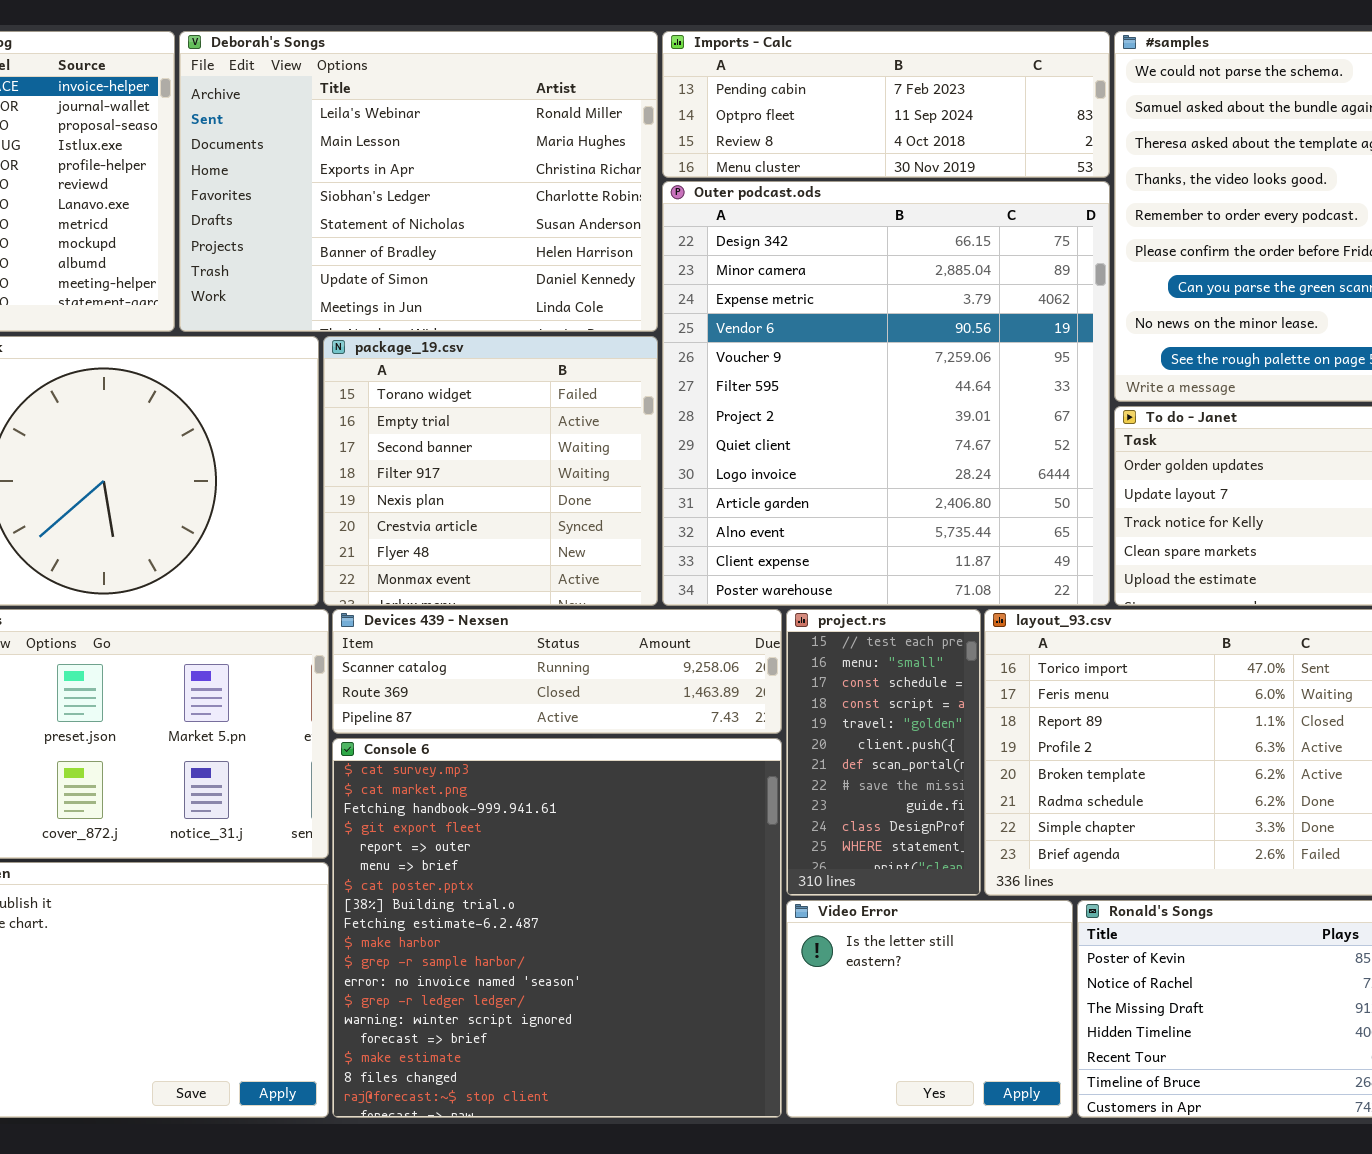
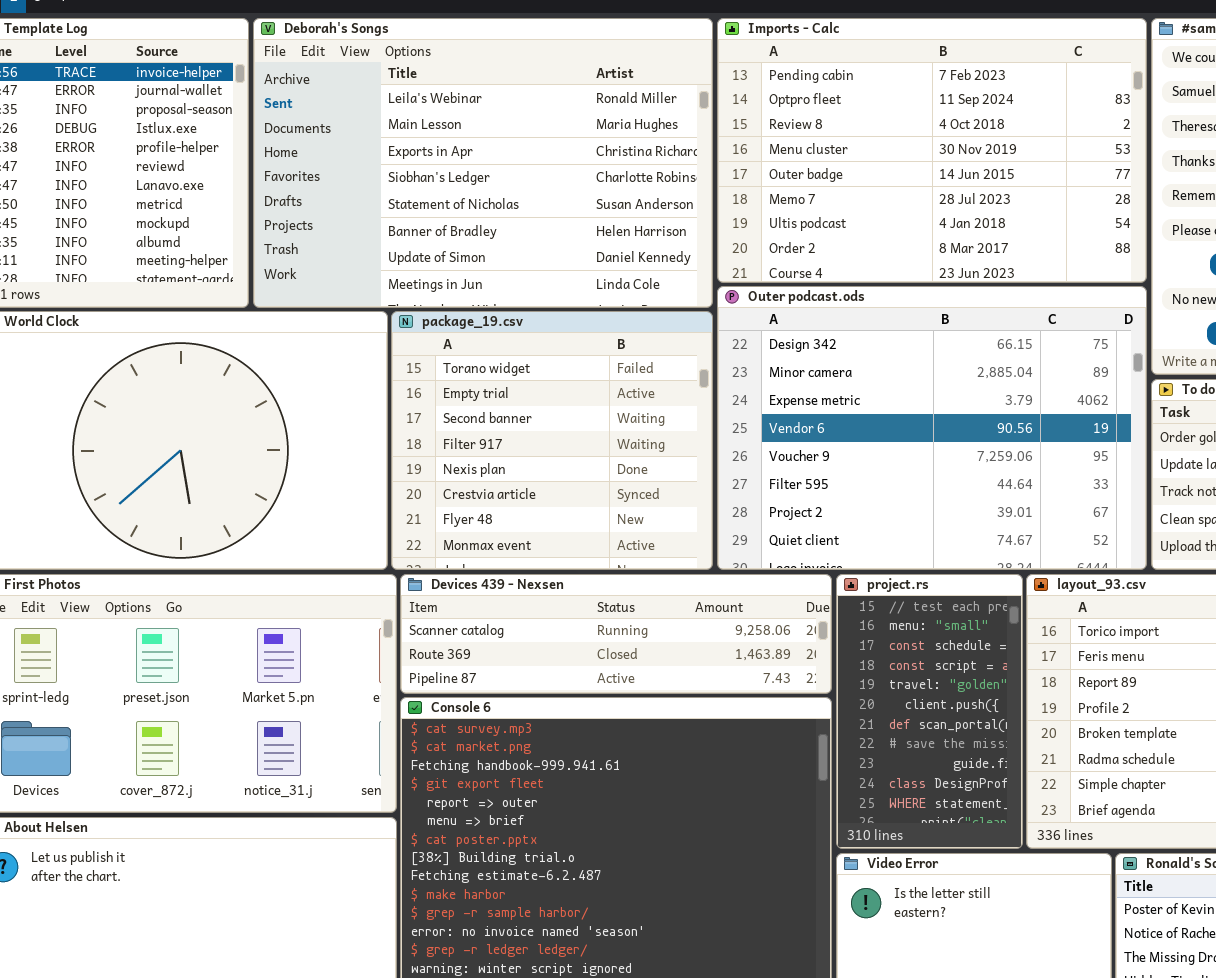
Imports - Calc: [662,31,1110,178] -> [717,18,1147,283], resized
Outer podcast.ods: [662,181,1110,606] -> [717,286,1147,570], resized

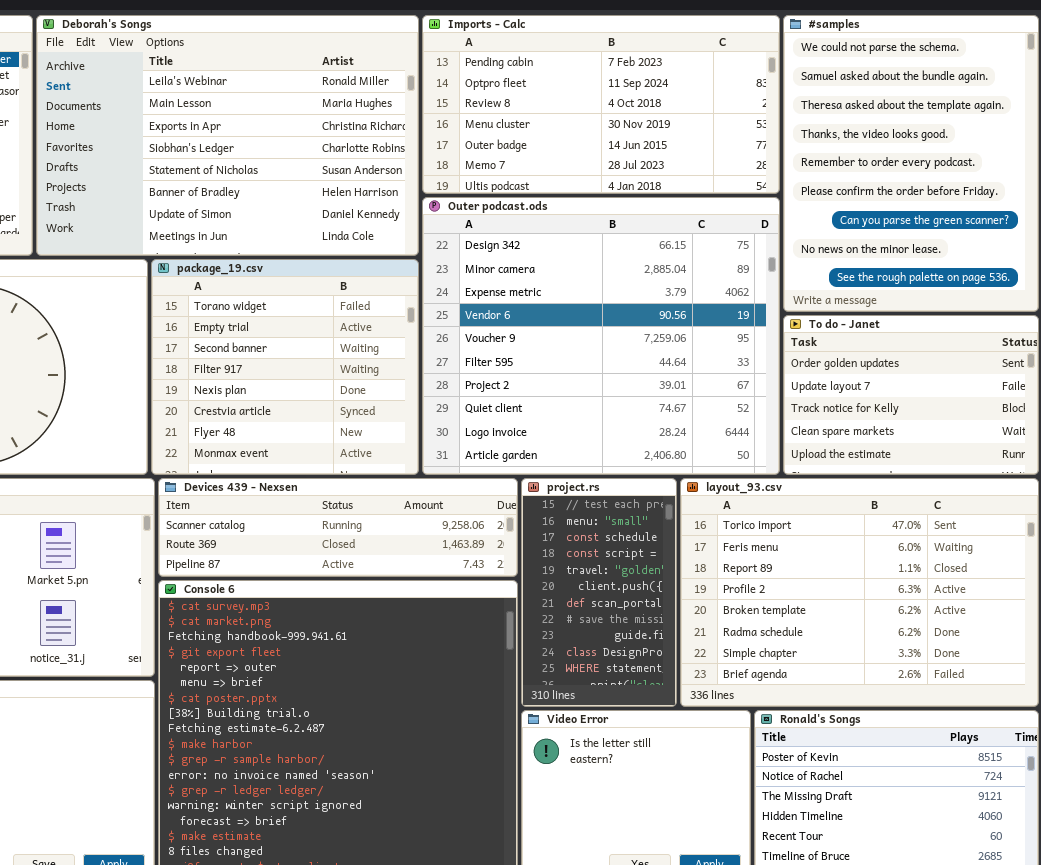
Imports - Calc: [717,18,1147,283] -> [422,15,780,194], resized
Outer podcast.ods: [717,286,1147,570] -> [422,197,780,475], resized

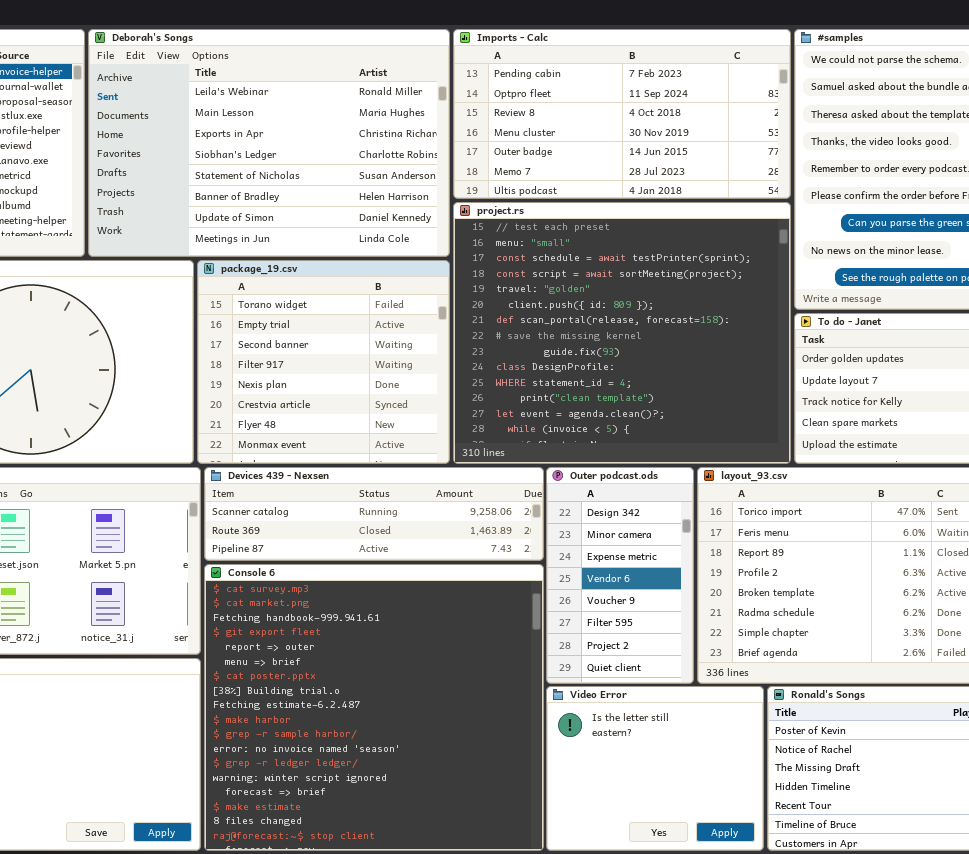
Outer podcast.ods: [422,197,780,475] -> [546,467,694,684], moved, resized
project.rs: [521,478,677,707] -> [453,202,791,464], moved, resized

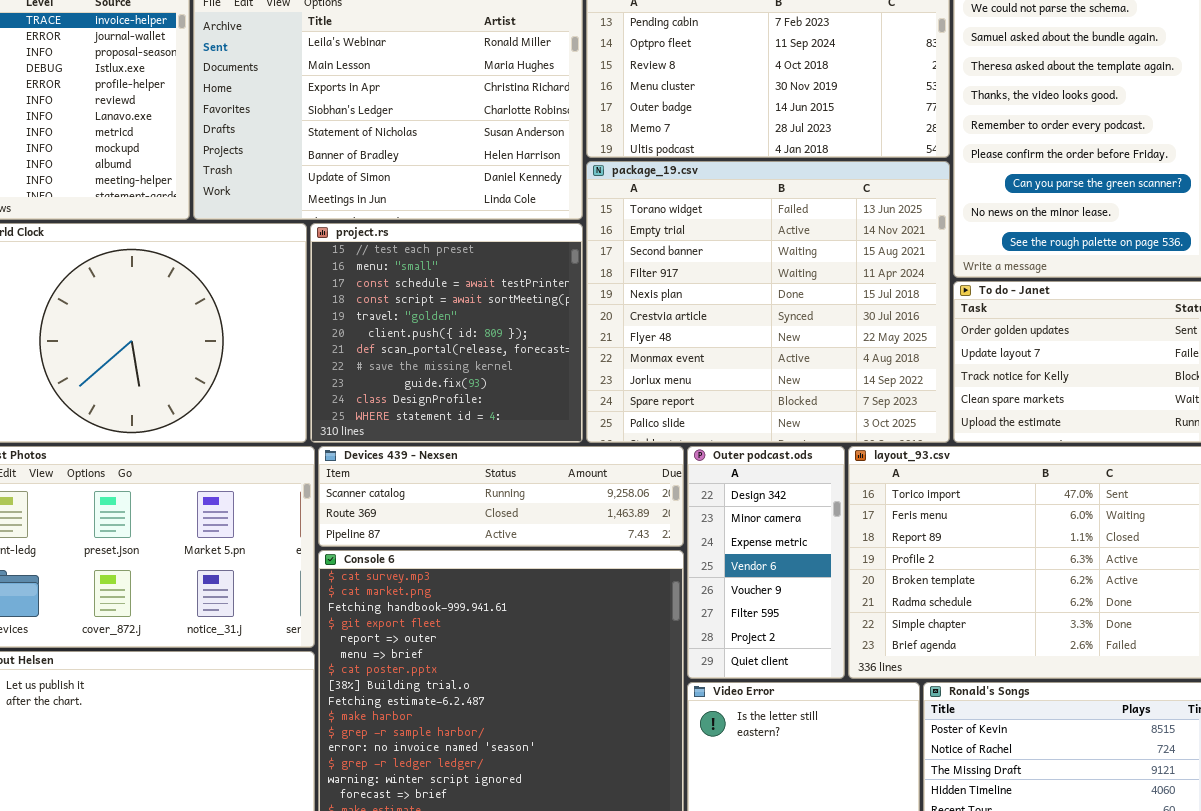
project.rs: [453,202,791,464] -> [310,223,583,443], moved, resized
package_19.csv: [197,260,450,464] -> [586,161,950,443], moved, resized

